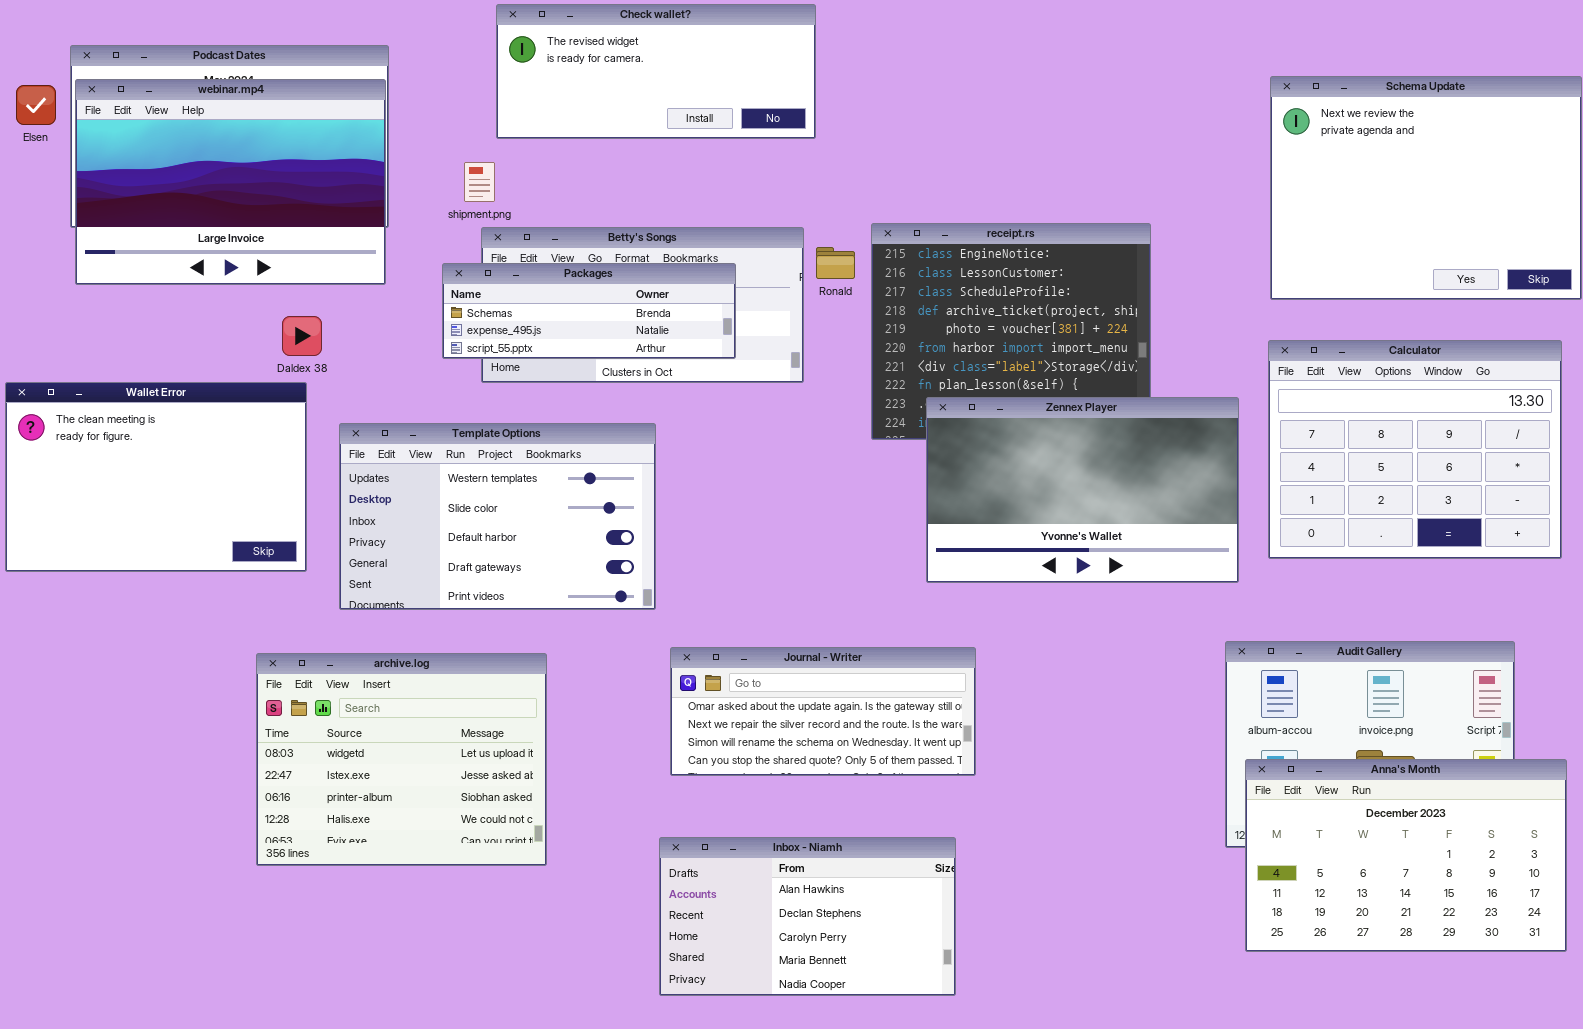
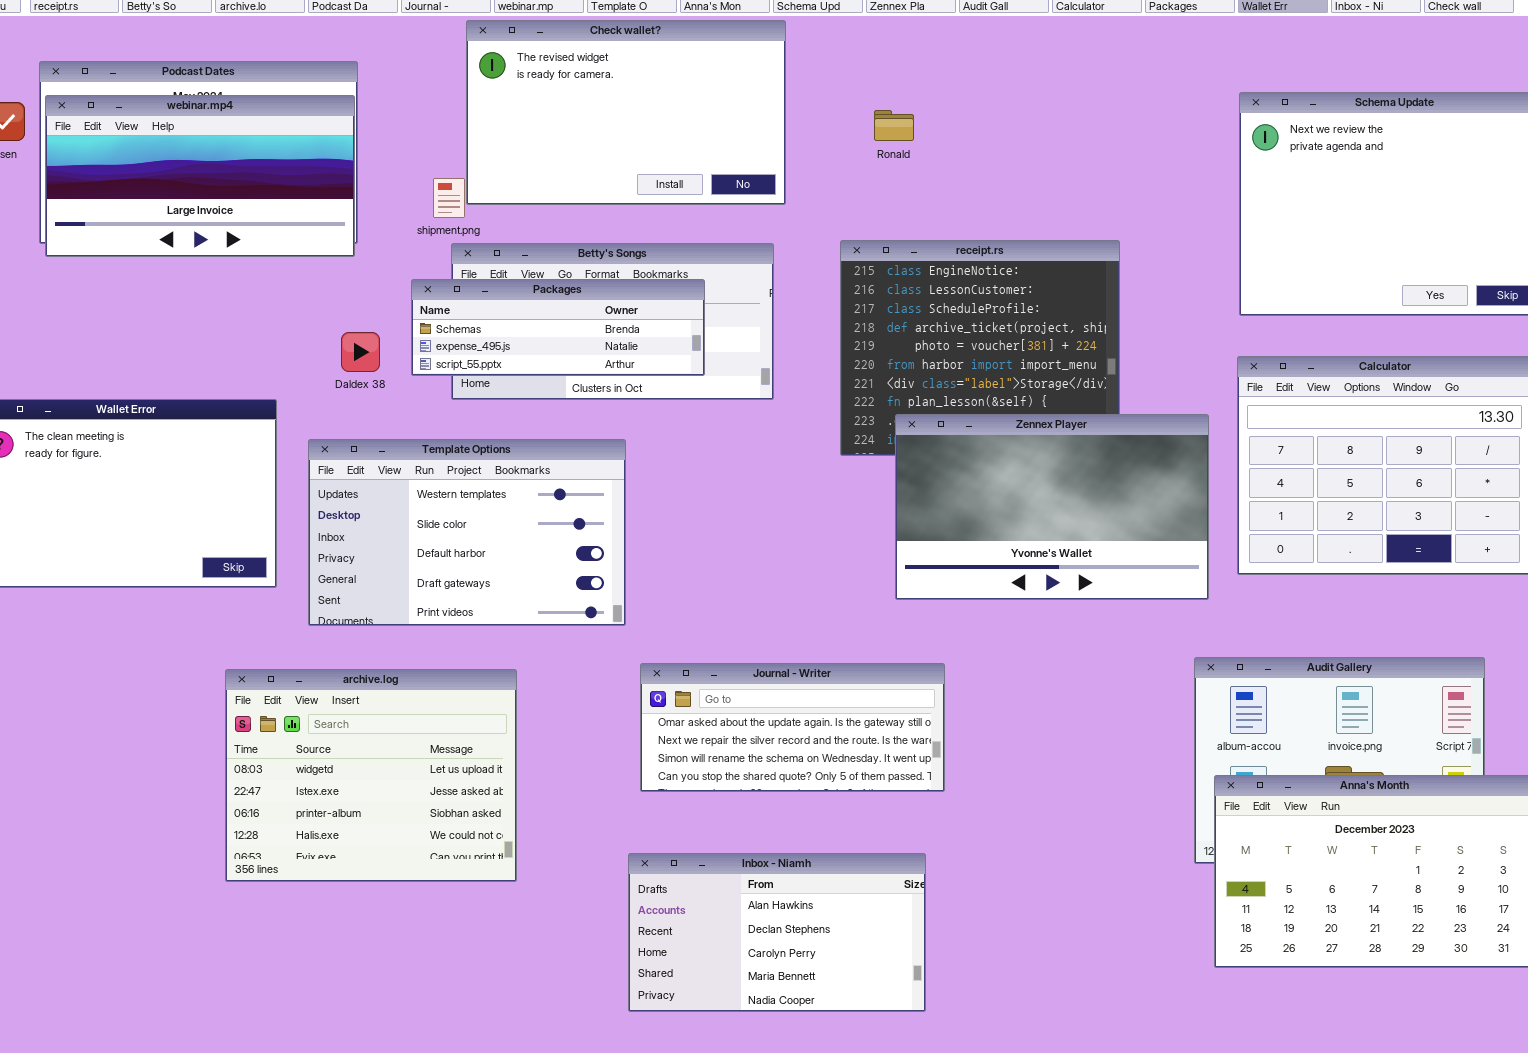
Check wallet?: [496,4,816,139] -> [466,20,786,205], resized
webinar.mp4: [75,79,386,285] -> [45,95,355,257], resized
Ronald: [816,247,855,279] -> [874,110,914,141], moved
Daldex 38: [282,316,322,356] -> [341,332,380,372], moved

